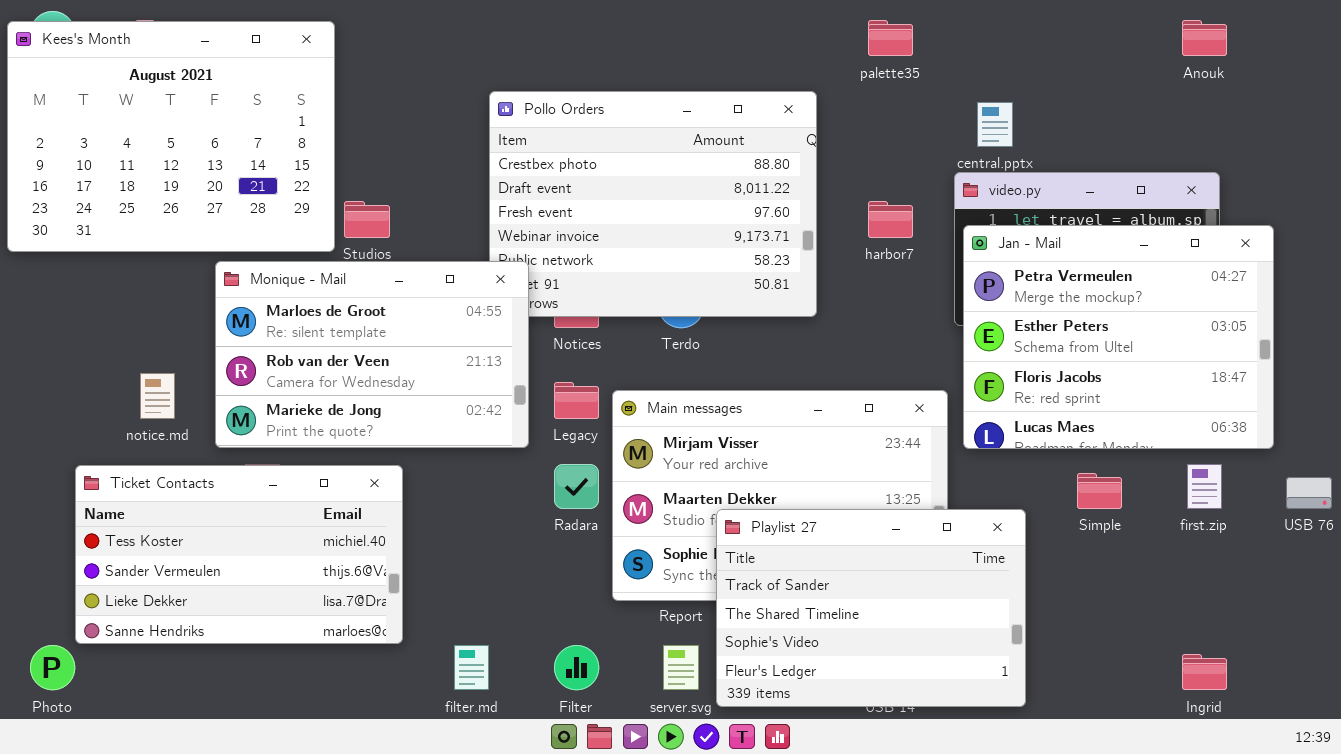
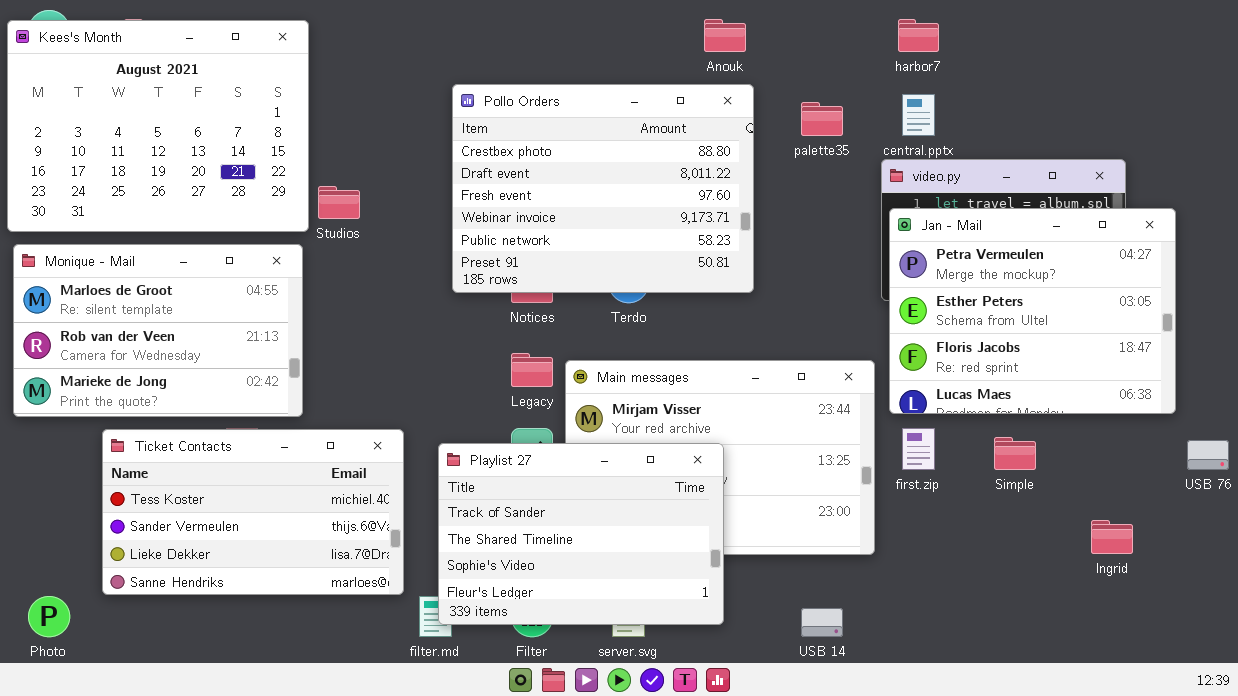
palette35: [868,20,913,56] -> [801,102,843,136], moved
Anouk: [1182,20,1227,56] -> [704,19,746,52], moved
harbor7: [868,201,913,238] -> [898,19,939,52], moved
Monique - Mail: [215,261,529,448] -> [13,244,303,417], moved
first.zip: [1187,464,1222,509] -> [902,428,935,470], moved
Ticket Contacts: [75,465,403,644] -> [102,429,404,595], moved
Playlist 27: [716,509,1026,707] -> [438,443,724,625], moved
Ingrid: [1182,654,1227,690] -> [1091,520,1133,554], moved

